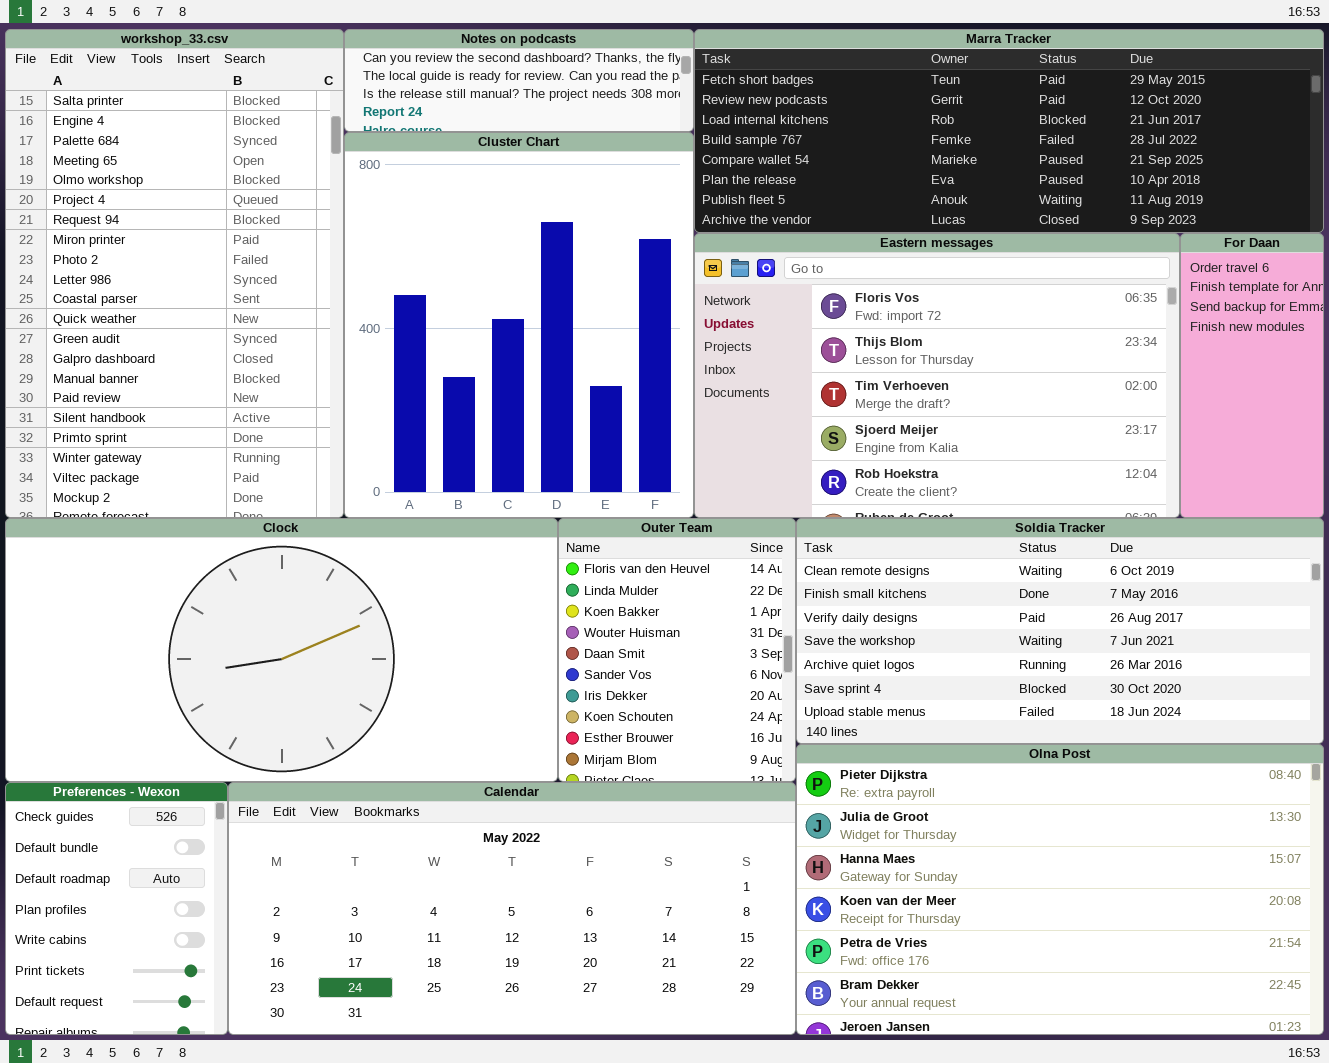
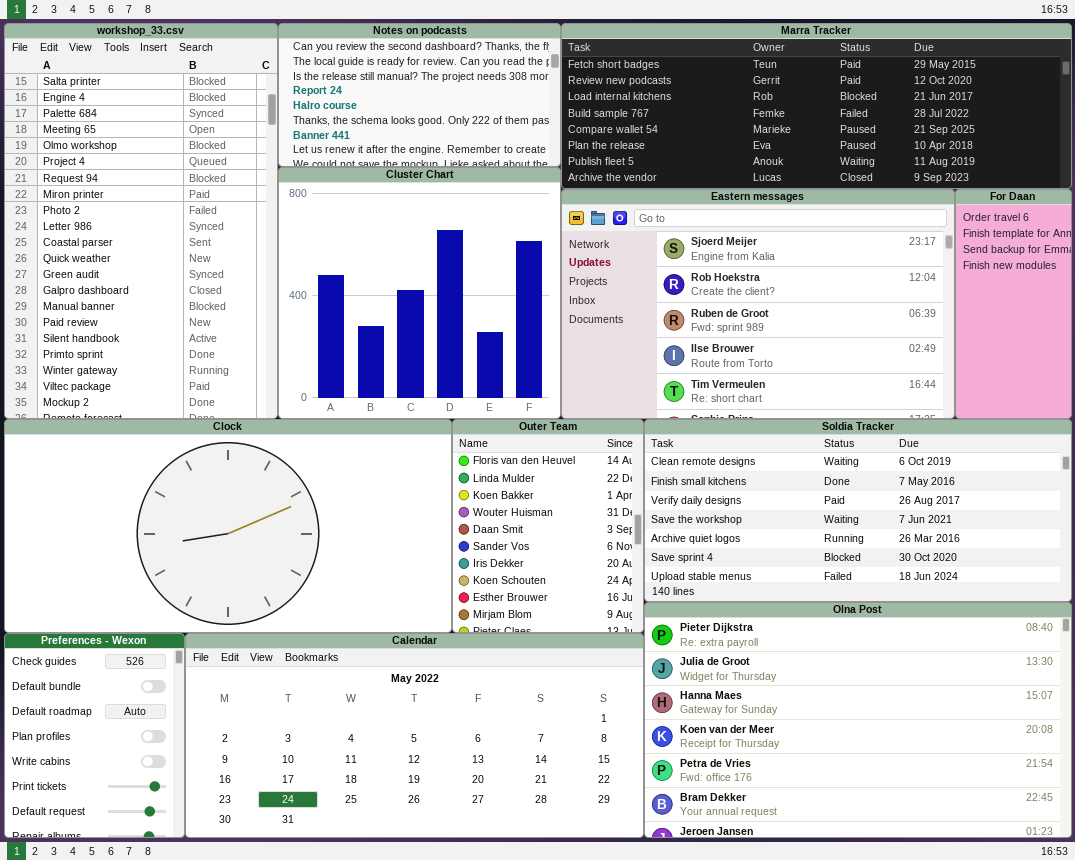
Notes on podcasts: [344,29,694,132] -> [278,23,561,167], resized
Cluster Chart: [344,132,694,518] -> [278,167,561,419], resized
Eastern messages: [694,233,1180,518] -> [561,189,955,419], scrolled down 3 rows

